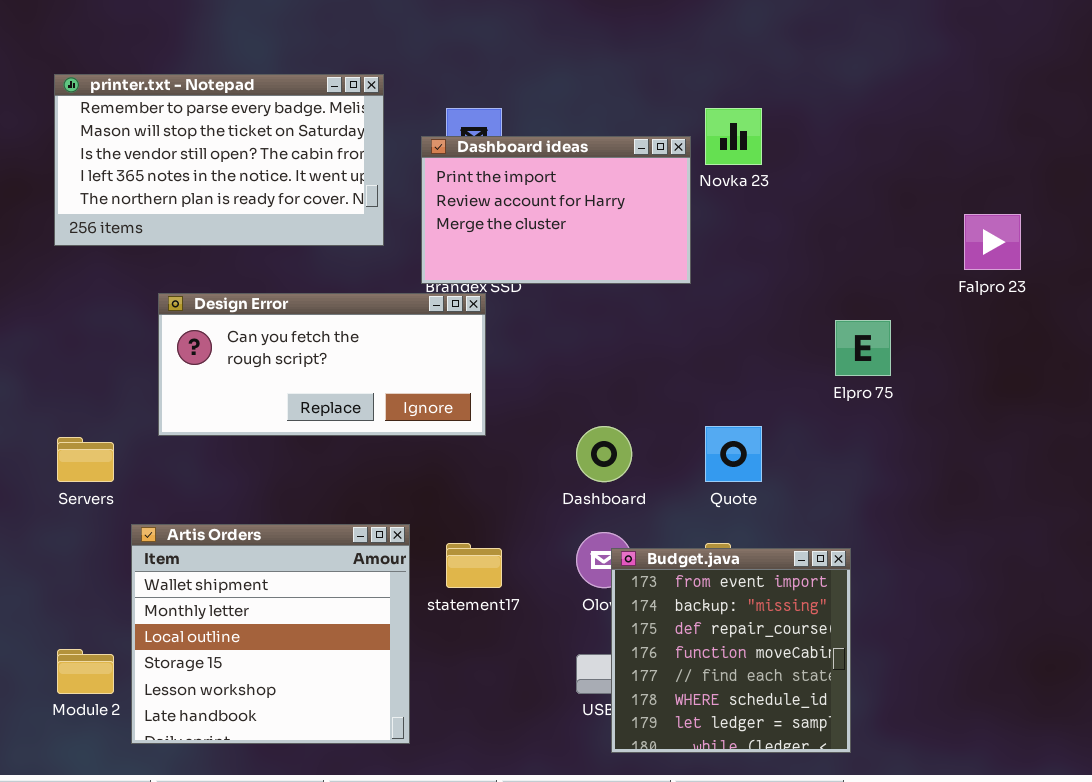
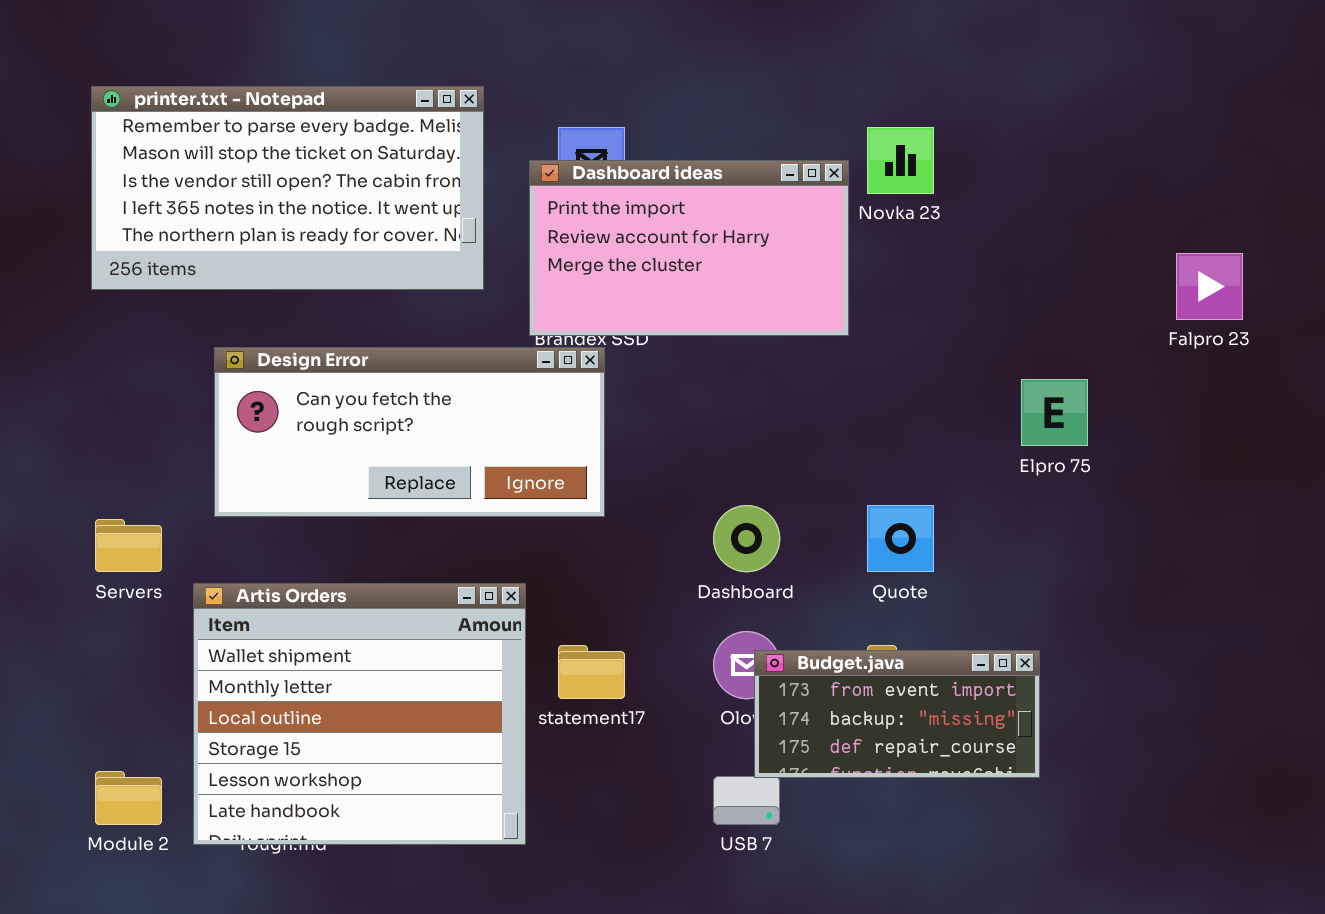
Artis Orders: [131,524,410,744] -> [193,583,526,845], moved
Budget.java: [611,548,851,753] -> [754,650,1040,778], resized

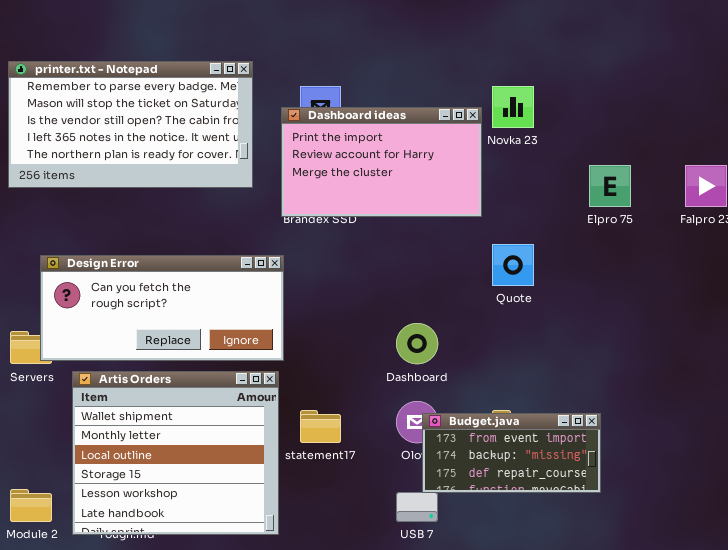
Design Error: [214,347,605,517] -> [40,255,284,361], moved
Elpro 75: [1021,379,1088,446] -> [589,165,631,207], moved
Quote: [867,505,934,572] -> [492,244,534,286], moved

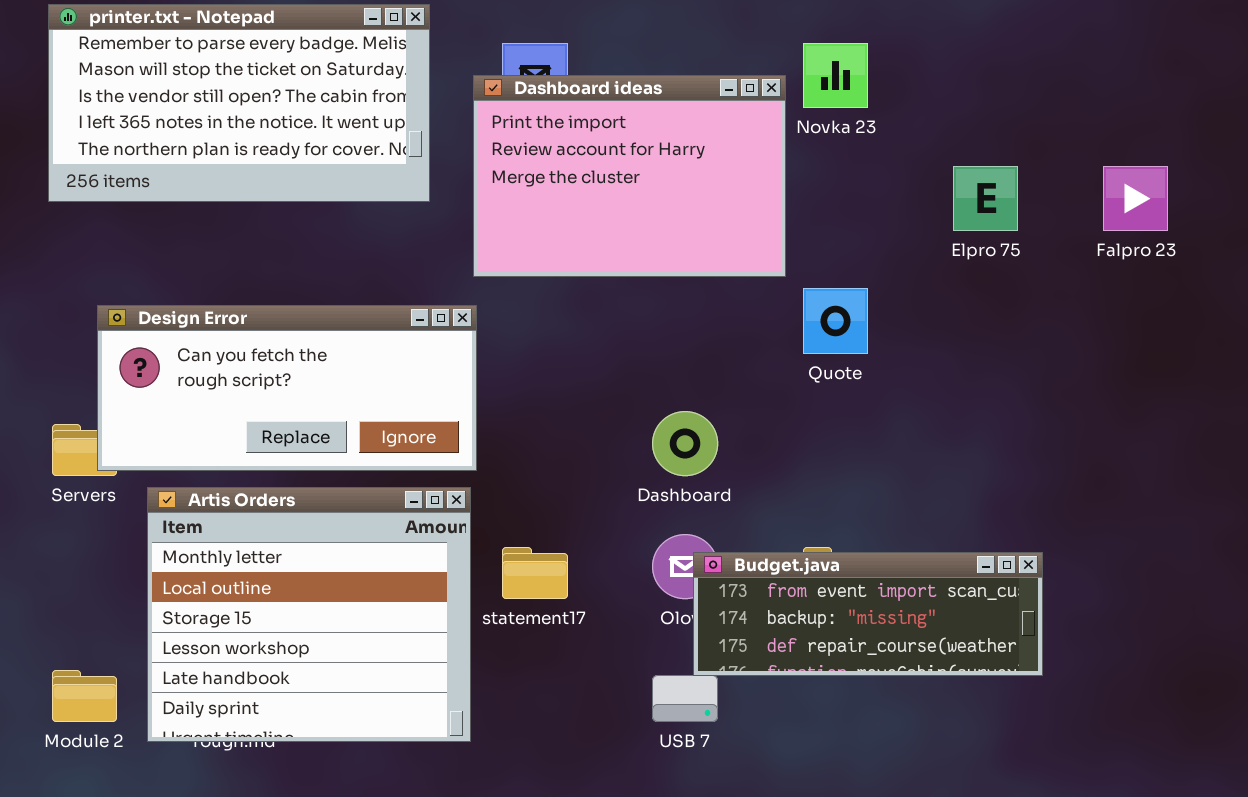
Dashboard ideas: [281,107,482,217] -> [473,75,786,277], resized
Artis Orders: [72,371,279,535] -> [147,487,471,742], scrolled down 1 row
Budget.java: [422,413,601,493] -> [693,552,1043,676], resized

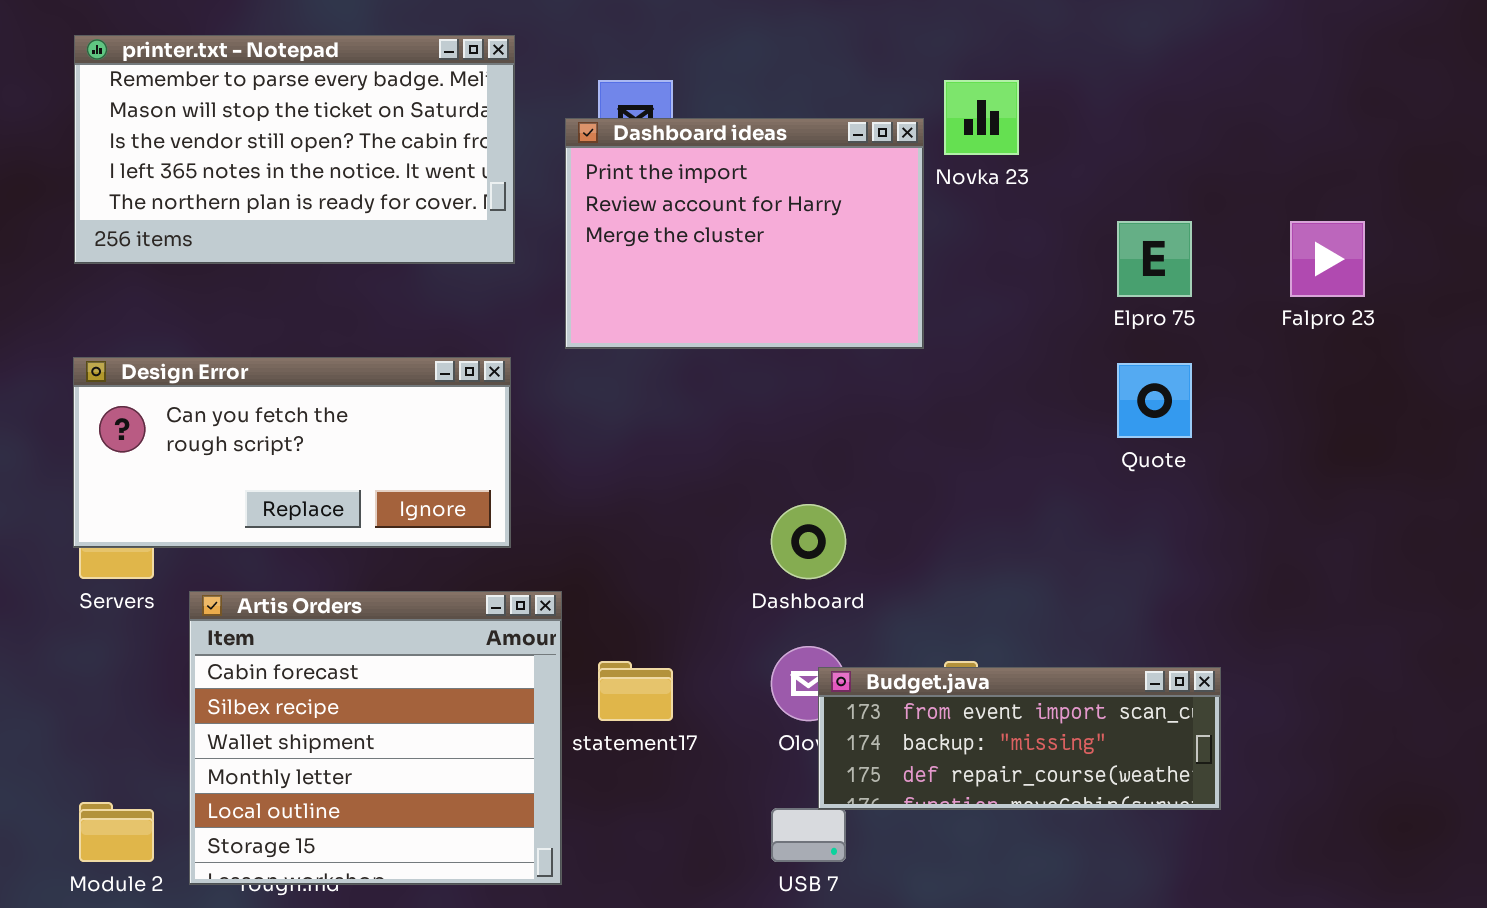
Quote: [803,288,868,354] -> [1117,363,1192,438], moved
Design Error: [97,305,477,471] -> [73,357,511,548], moved
Artis Orders: [147,487,471,742] -> [189,591,562,885], scrolled up 3 rows

